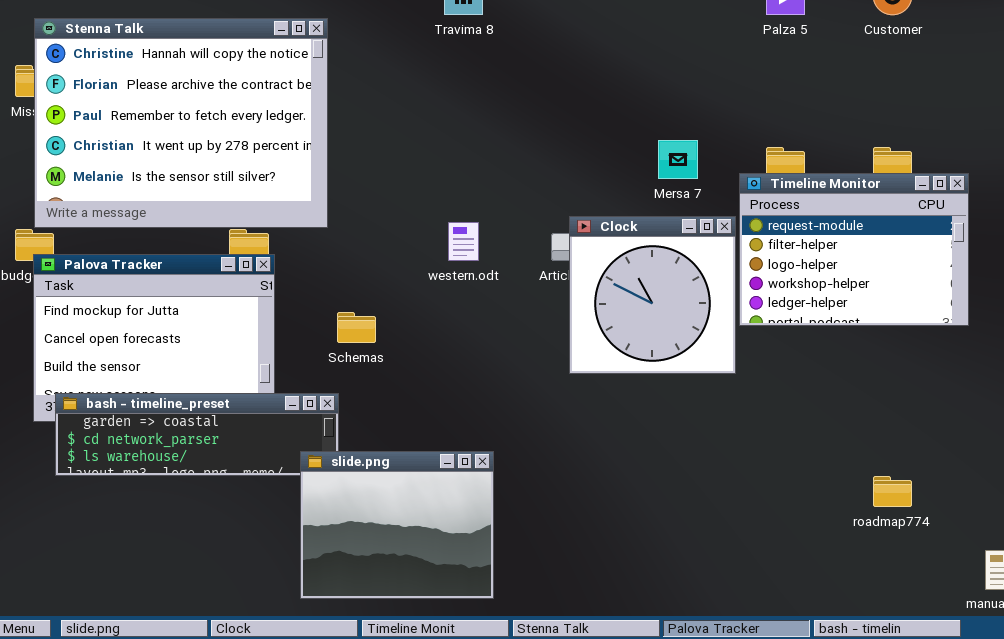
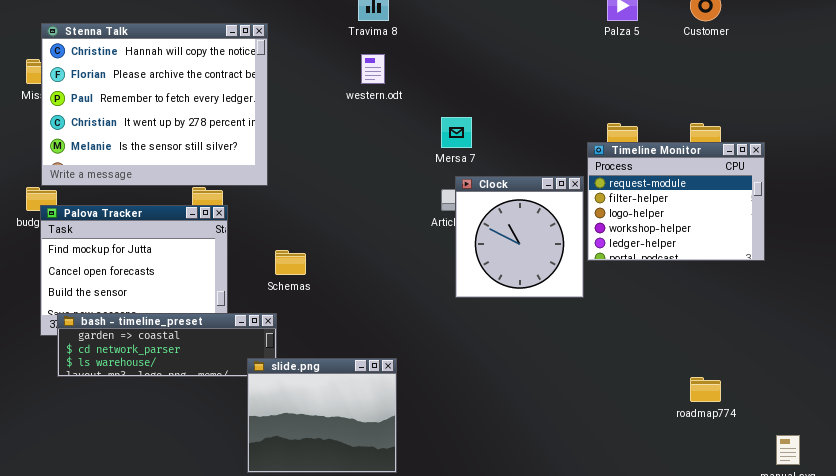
Mersa 7: [658,140,698,179] -> [441,117,472,148], moved
western.odt: [448,222,479,261] -> [361,54,385,84], moved

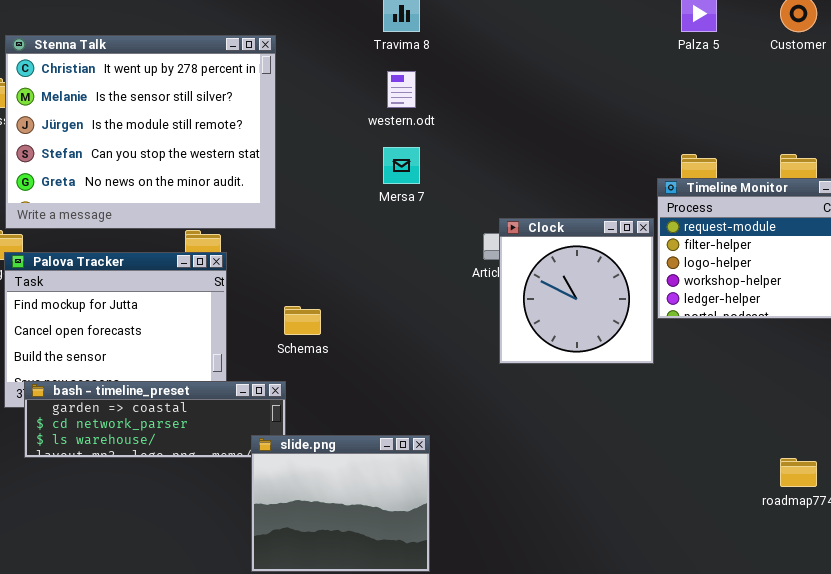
Stenna Talk: [41,23,268,186] -> [5,35,276,229], scrolled down 3 rows
Mersa 7: [441,117,472,148] -> [383,147,420,184], moved

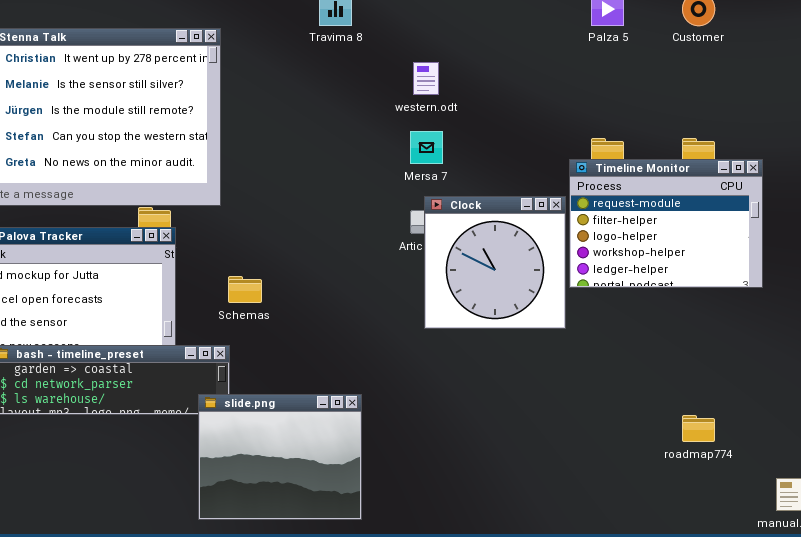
western.odt: [387,71,416,108] -> [413,62,439,95], moved
Mersa 7: [383,147,420,184] -> [410,131,443,164], moved

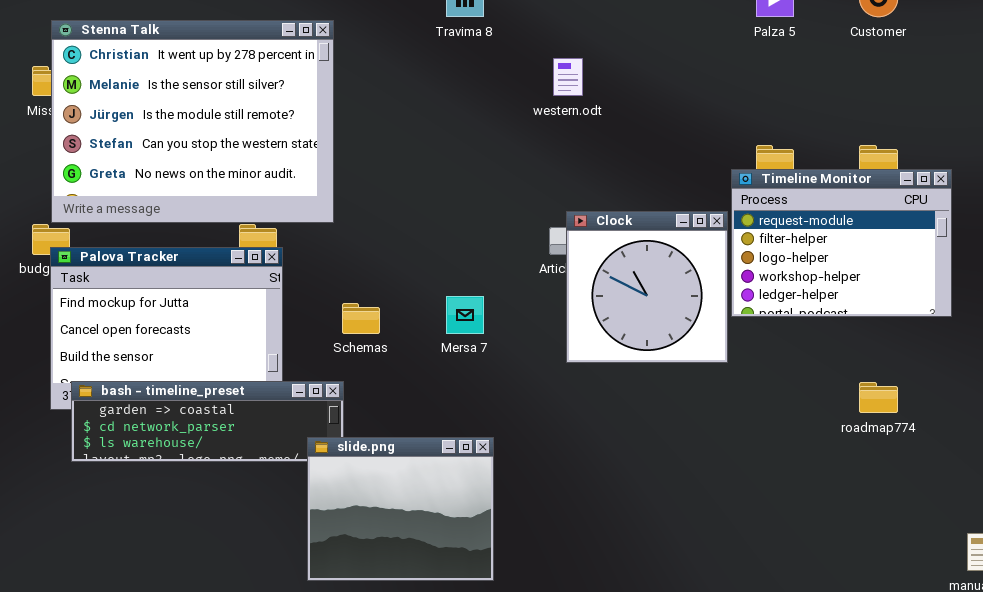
Mersa 7: [410,131,443,164] -> [446,296,484,334], moved
roadmap774: [682,415,715,442] -> [859,382,898,413], moved

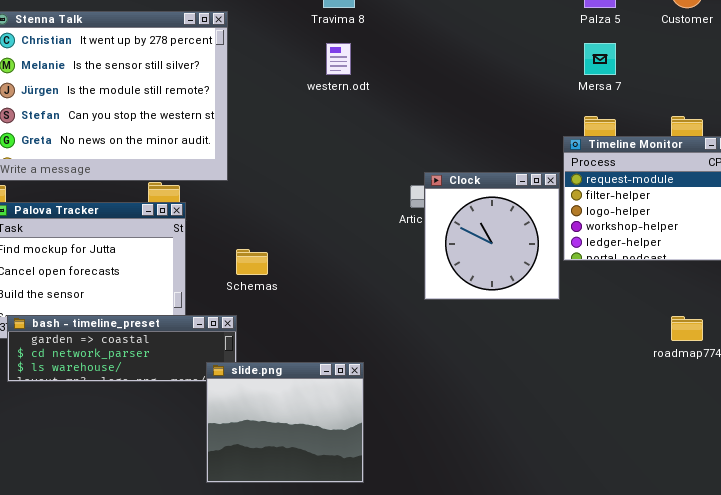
western.odt: [553,58,583,96] -> [326,43,351,75], moved
Mersa 7: [446,296,484,334] -> [584,43,616,75], moved

